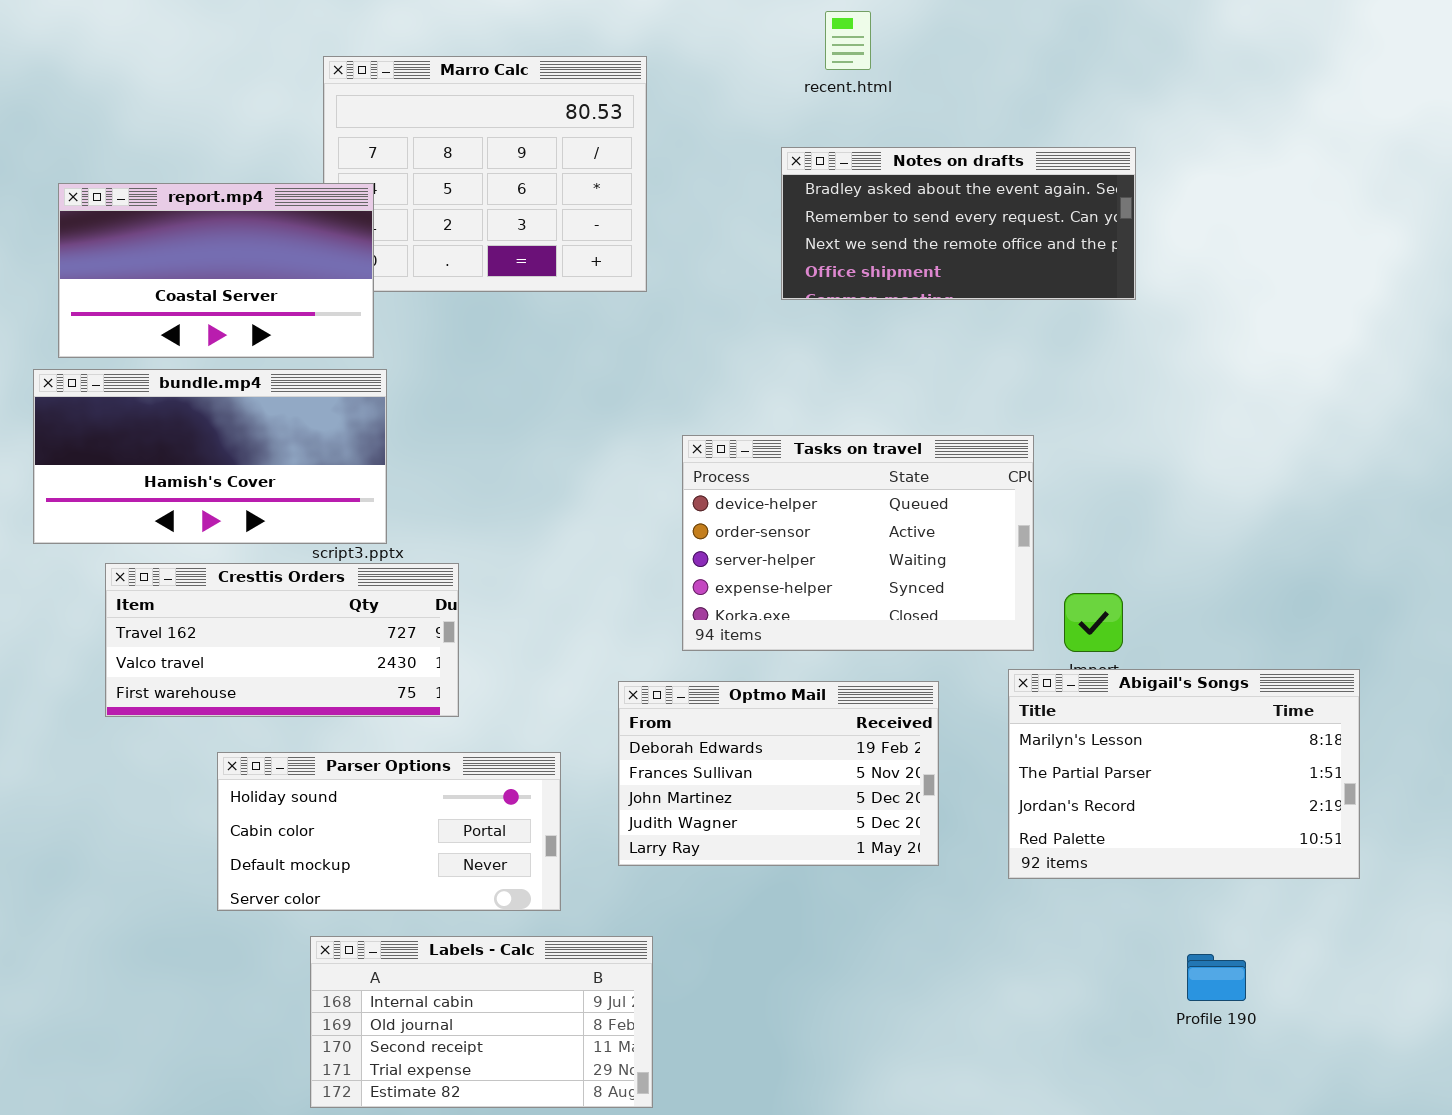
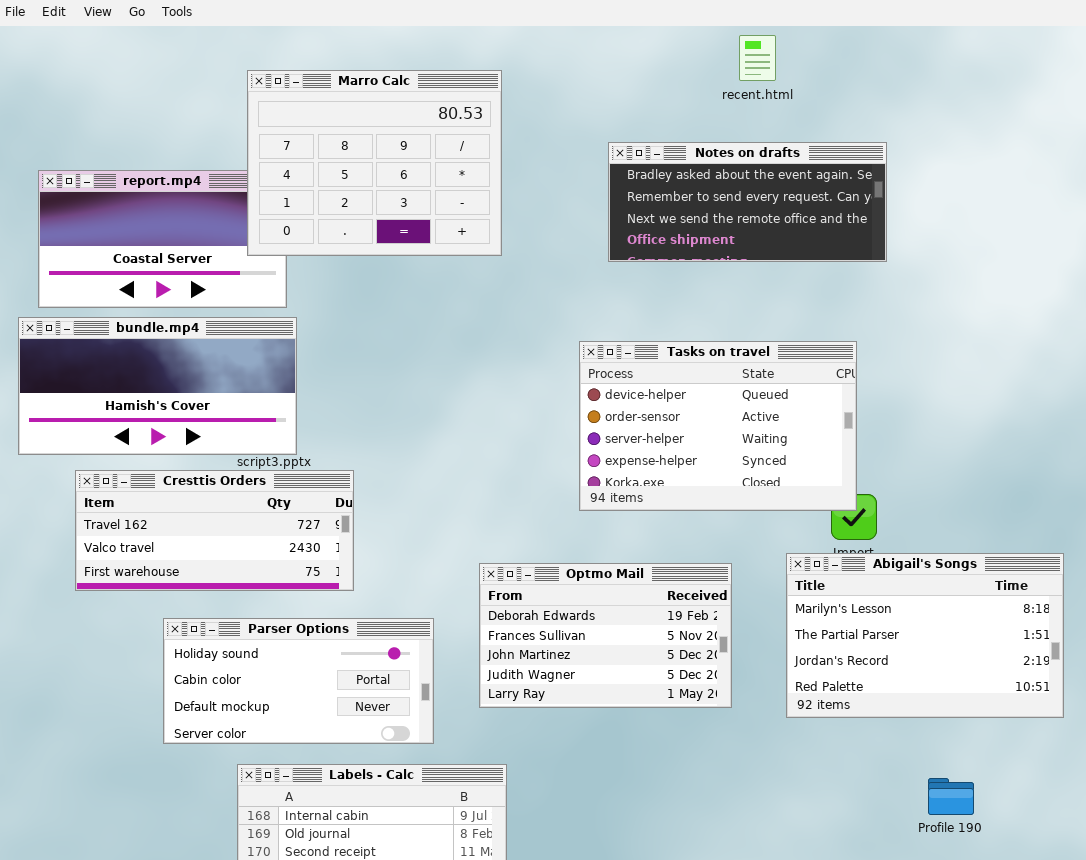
recent.html: [825,11,871,70] -> [739,35,776,81], moved
Marro Calc: [323,56,647,292] -> [247,70,502,256], raised
Tasks on travel: [682,435,1034,651] -> [579,341,857,511], moved

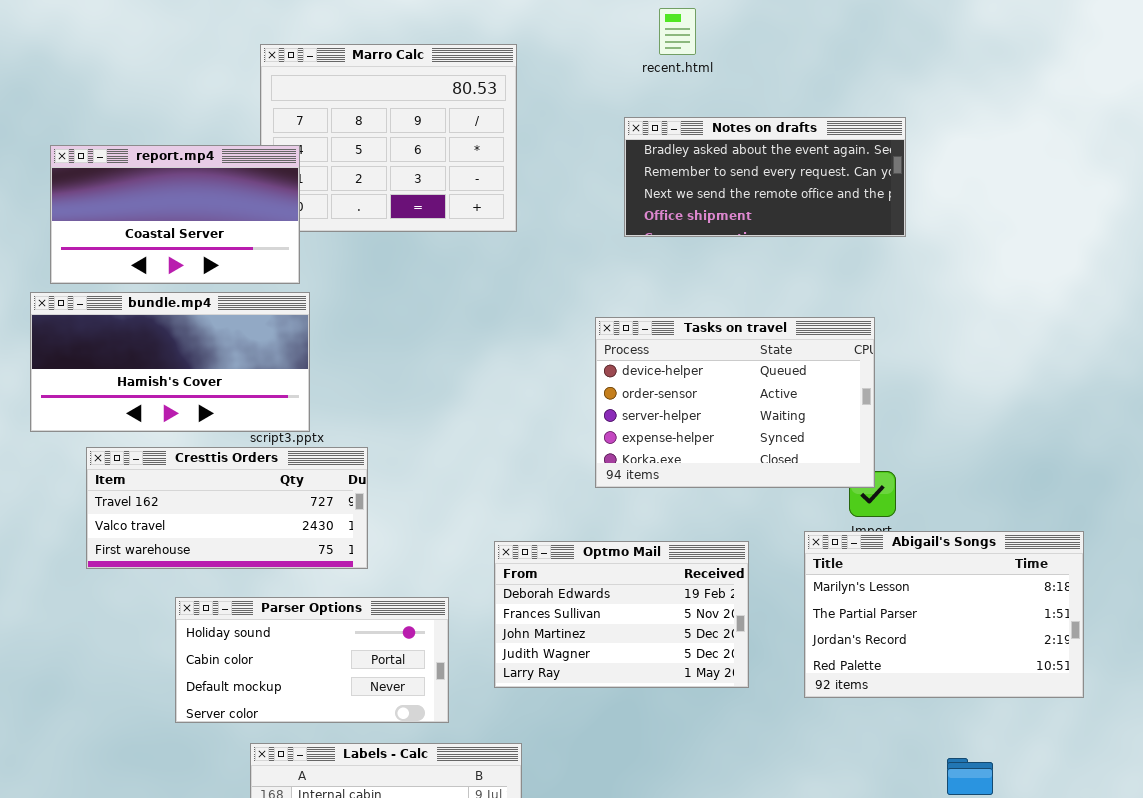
recent.html: [739,35,776,81] -> [659,8,696,55], moved
report.mp4: [38,170,287,308] -> [50,145,300,284], raised

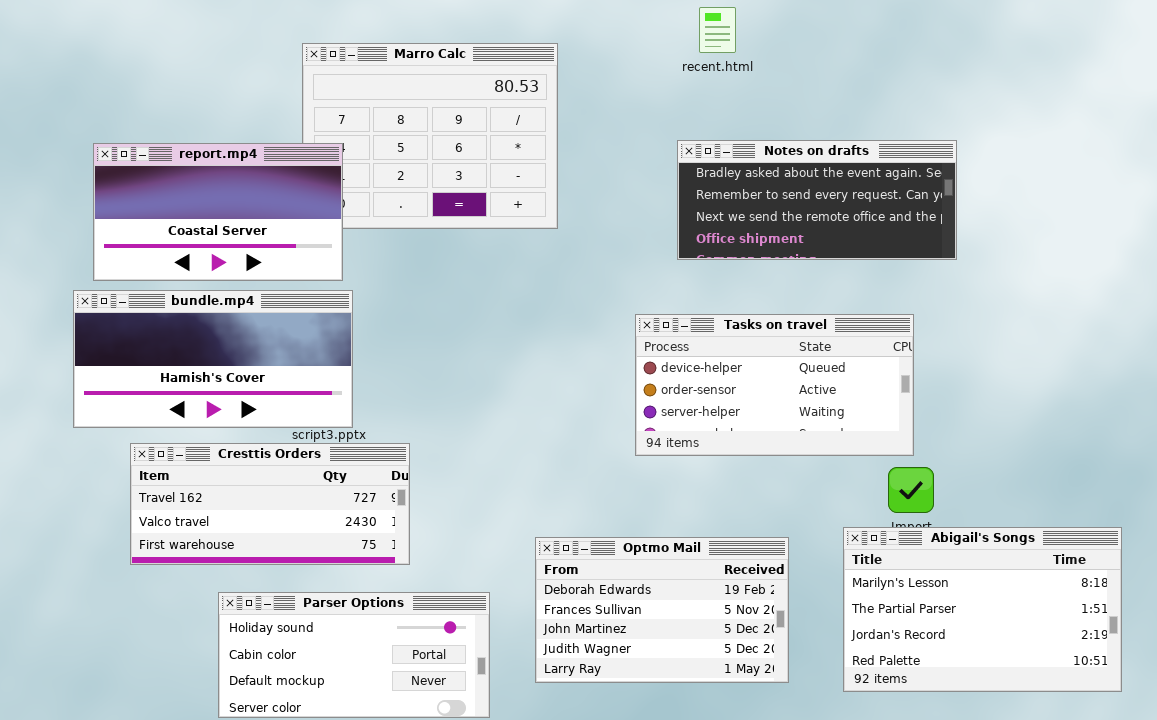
Notes on drafts: [624,117,906,237] -> [677,140,957,260], moved
Tasks on travel: [595,317,875,488] -> [635,314,914,456], resized

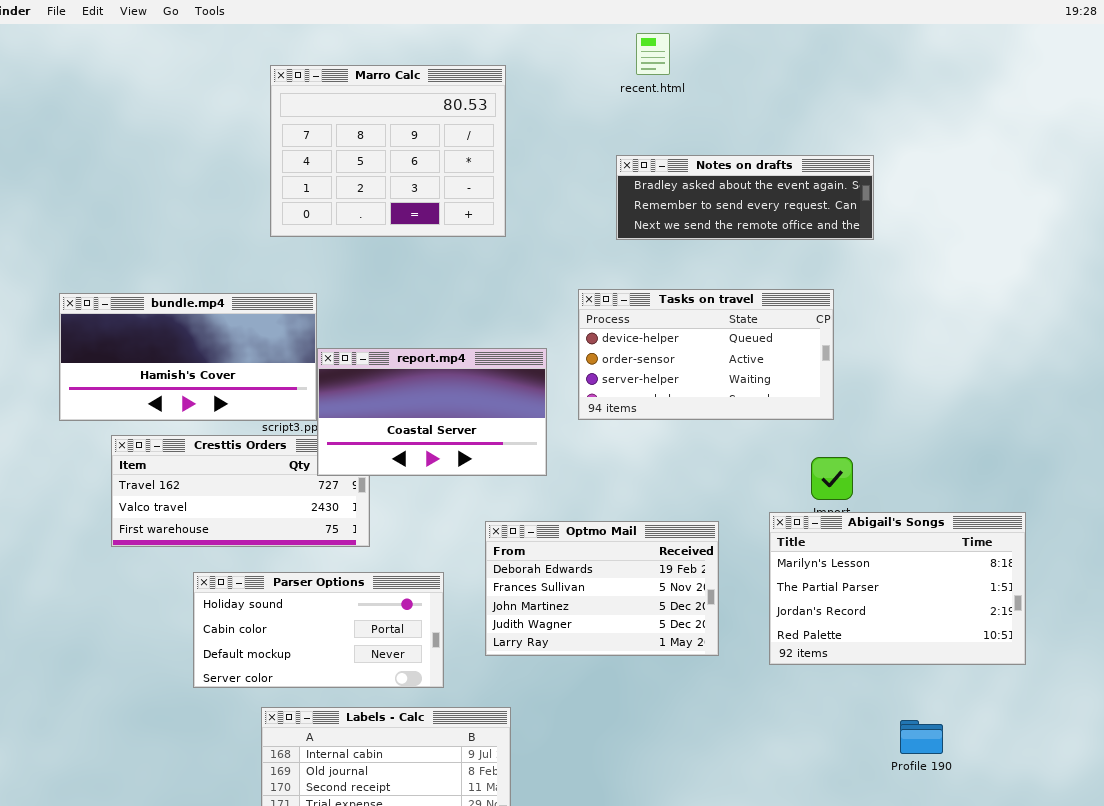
Notes on drafts: [677,140,957,260] -> [616,155,874,240], resized
report.mp4: [93,143,343,281] -> [317,348,547,476], moved
Tasks on travel: [635,314,914,456] -> [578,289,834,420], moved

